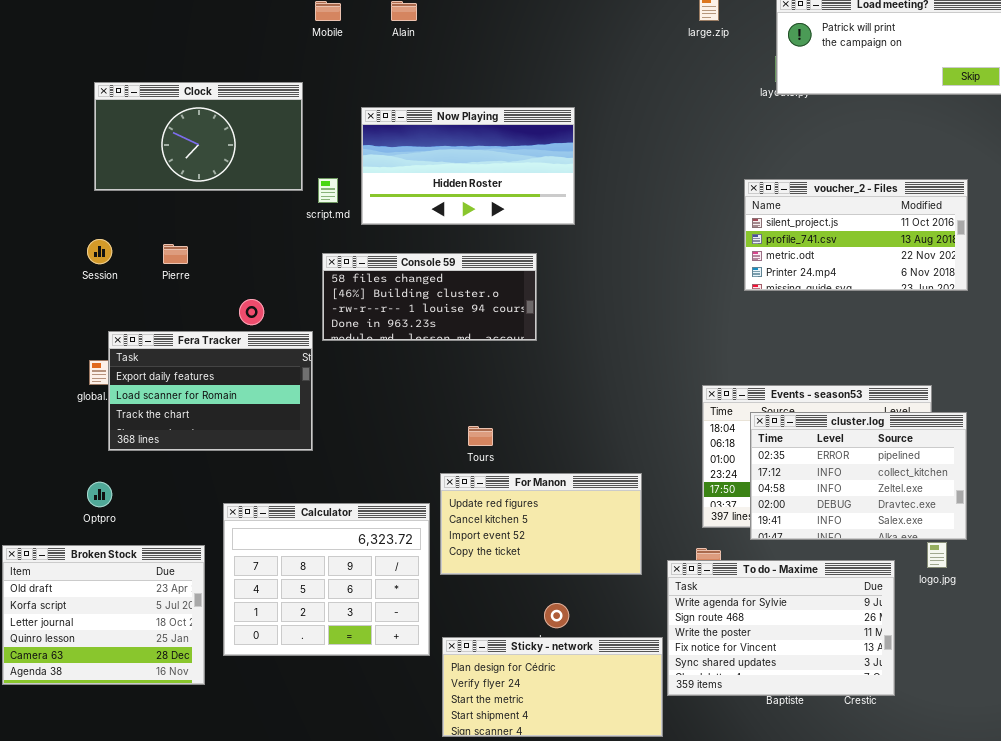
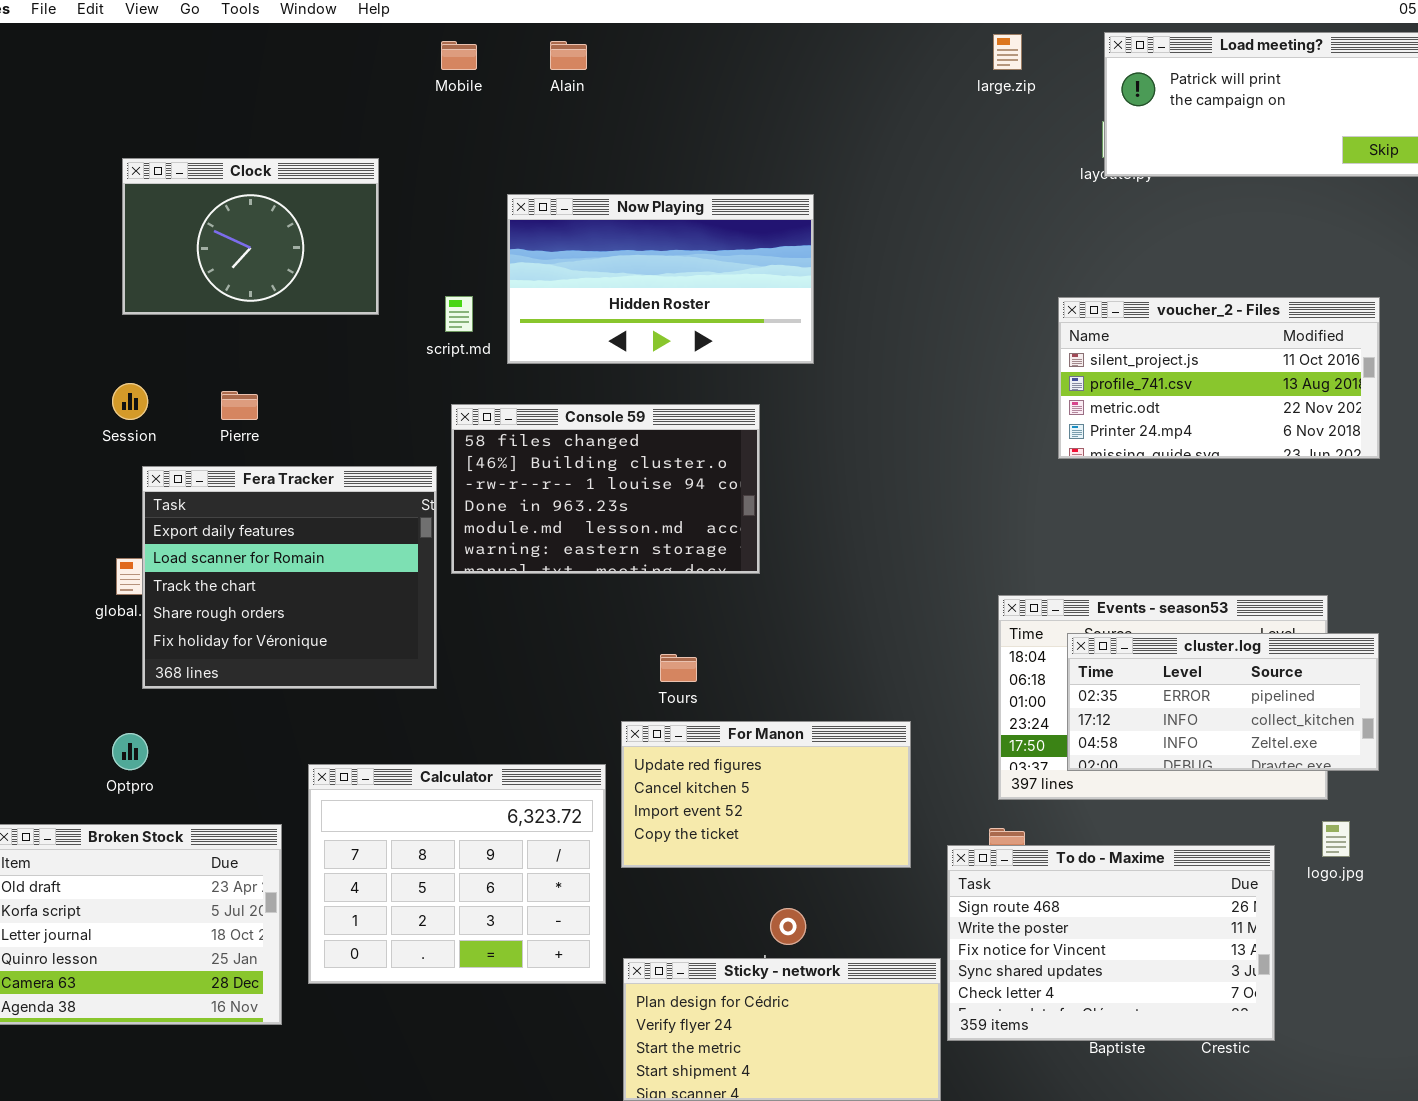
Clock: [94,82,303,191] -> [122,158,379,315], resized
Console 59: [322,253,537,341] -> [451,404,760,574], resized
Fera Tracker: [108,331,313,451] -> [142,466,437,689], resized
cluster.log: [750,412,967,540] -> [1067,633,1379,771], resized
To do - Maxime: [667,560,895,696] -> [947,845,1275,1041], scrolled down 1 row

